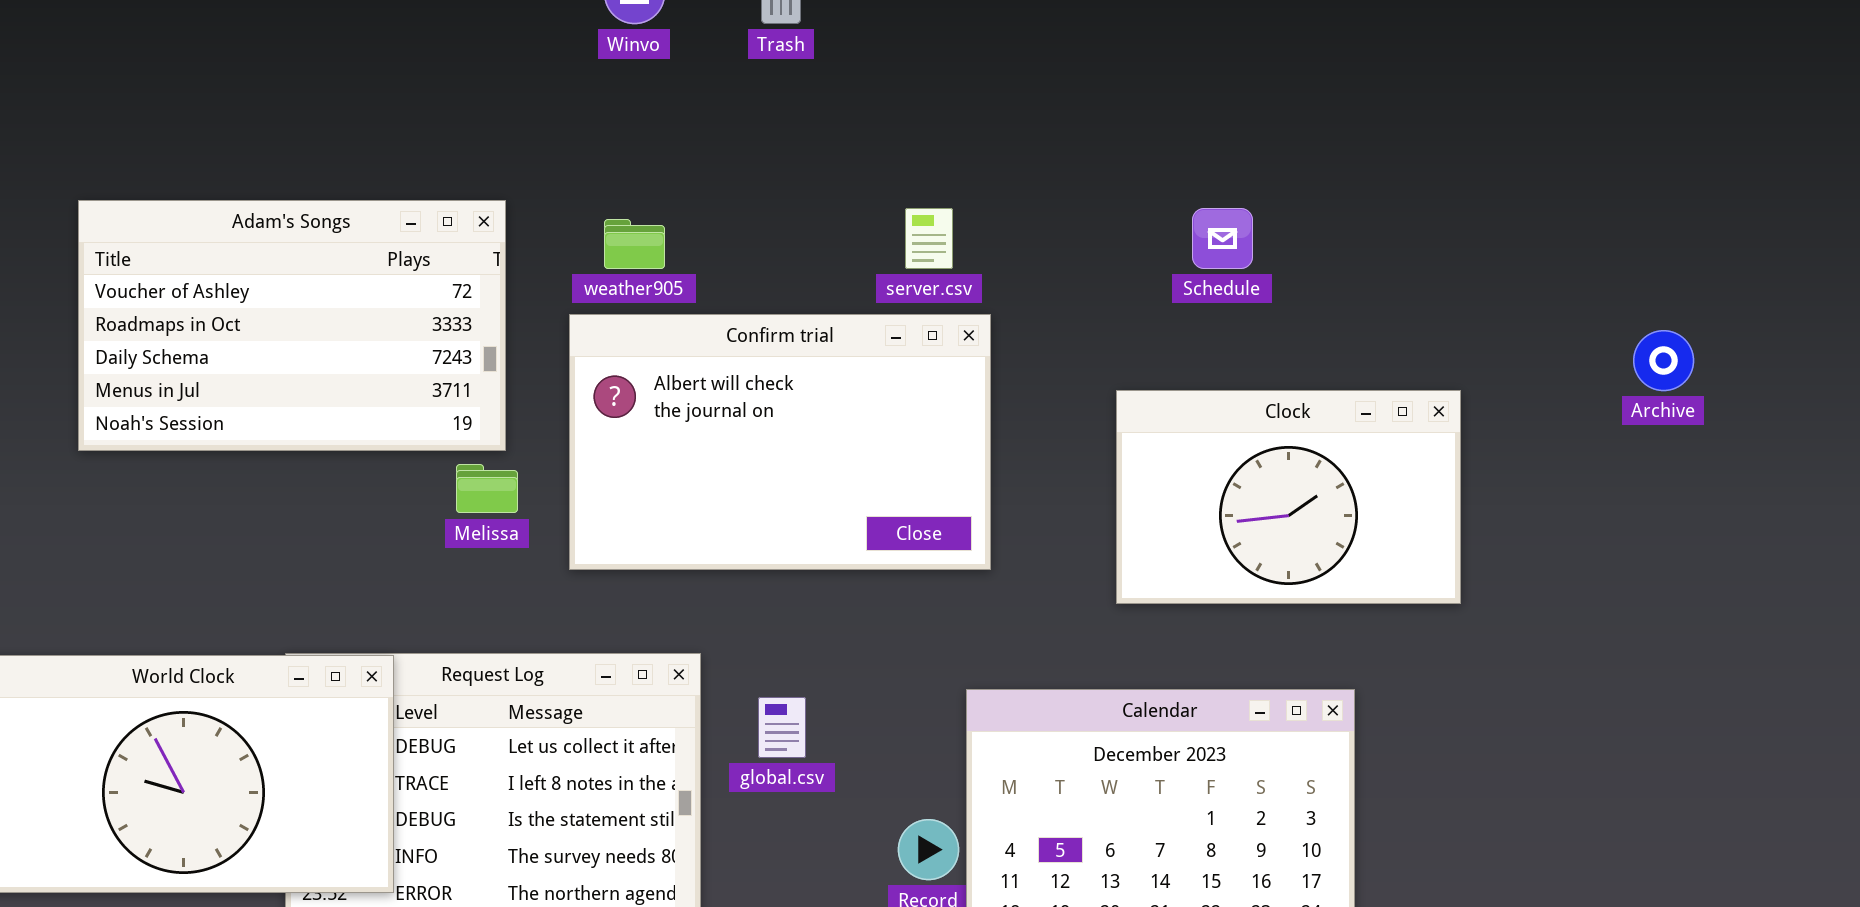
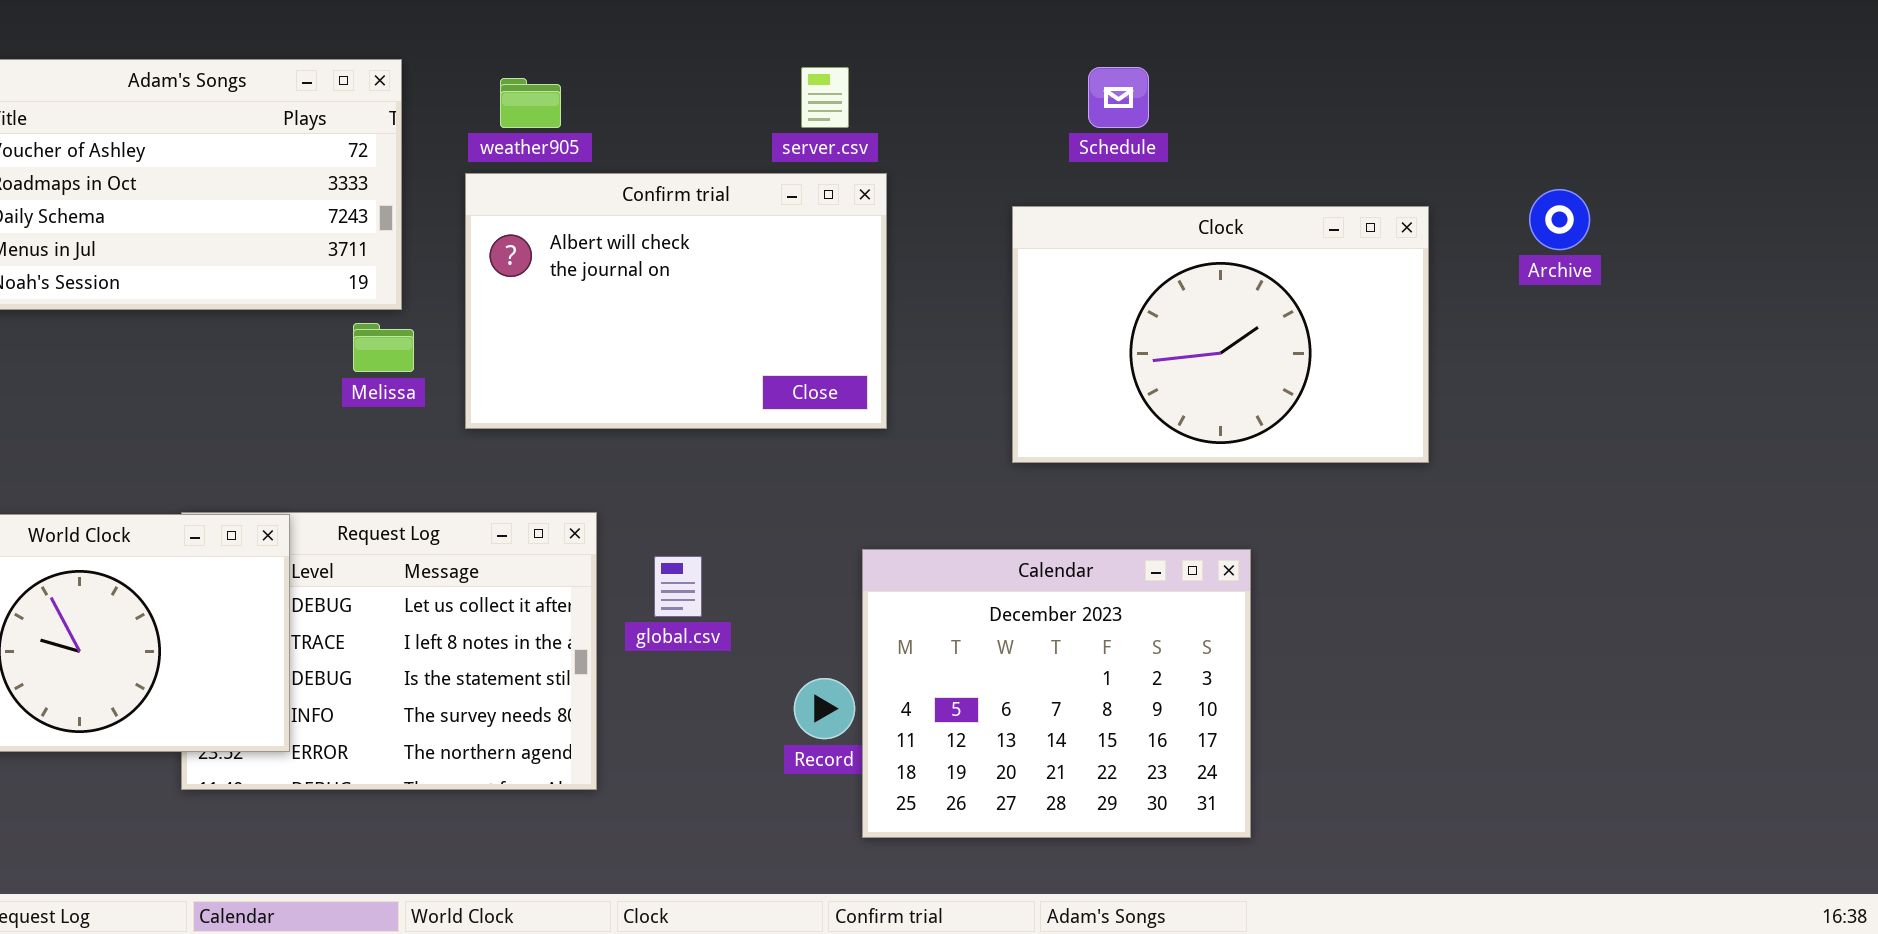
Clock: [1116,390,1461,604] -> [1012,206,1429,463], resized

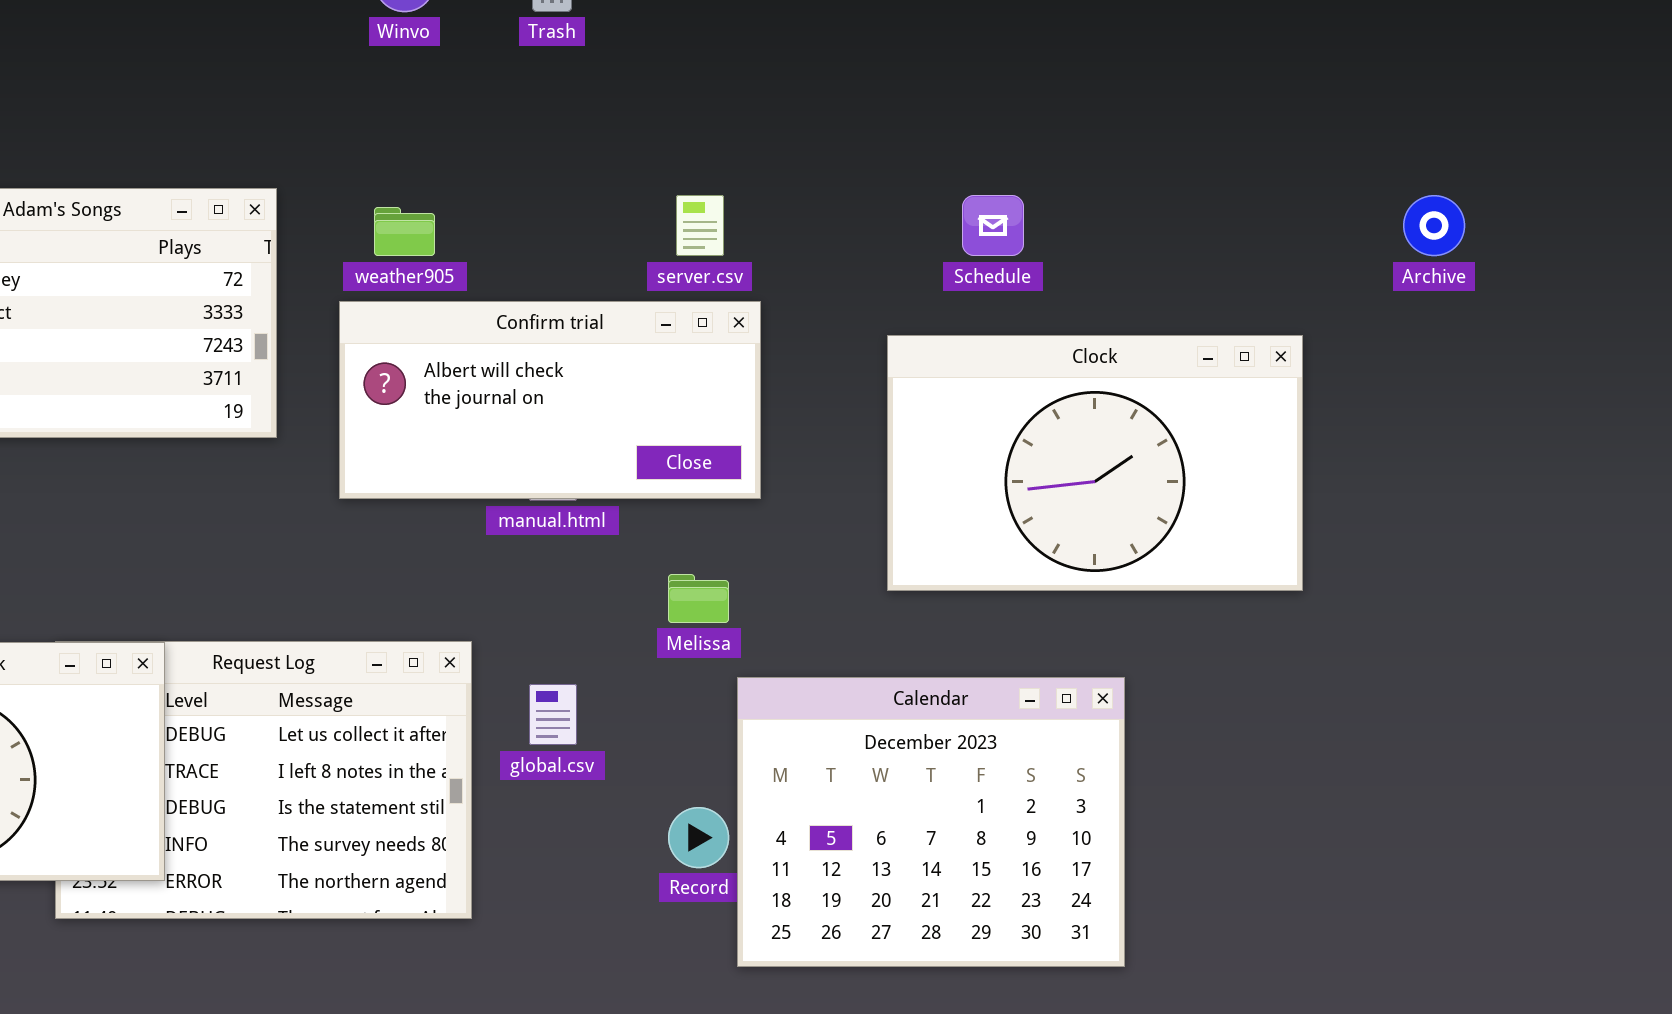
Confirm trial: [465,173,887,429] -> [339,301,761,499], resized
Archive: [1529,189,1590,250] -> [1403,195,1465,256], moved
Melissa: [353,323,414,372] -> [668,574,729,623], moved

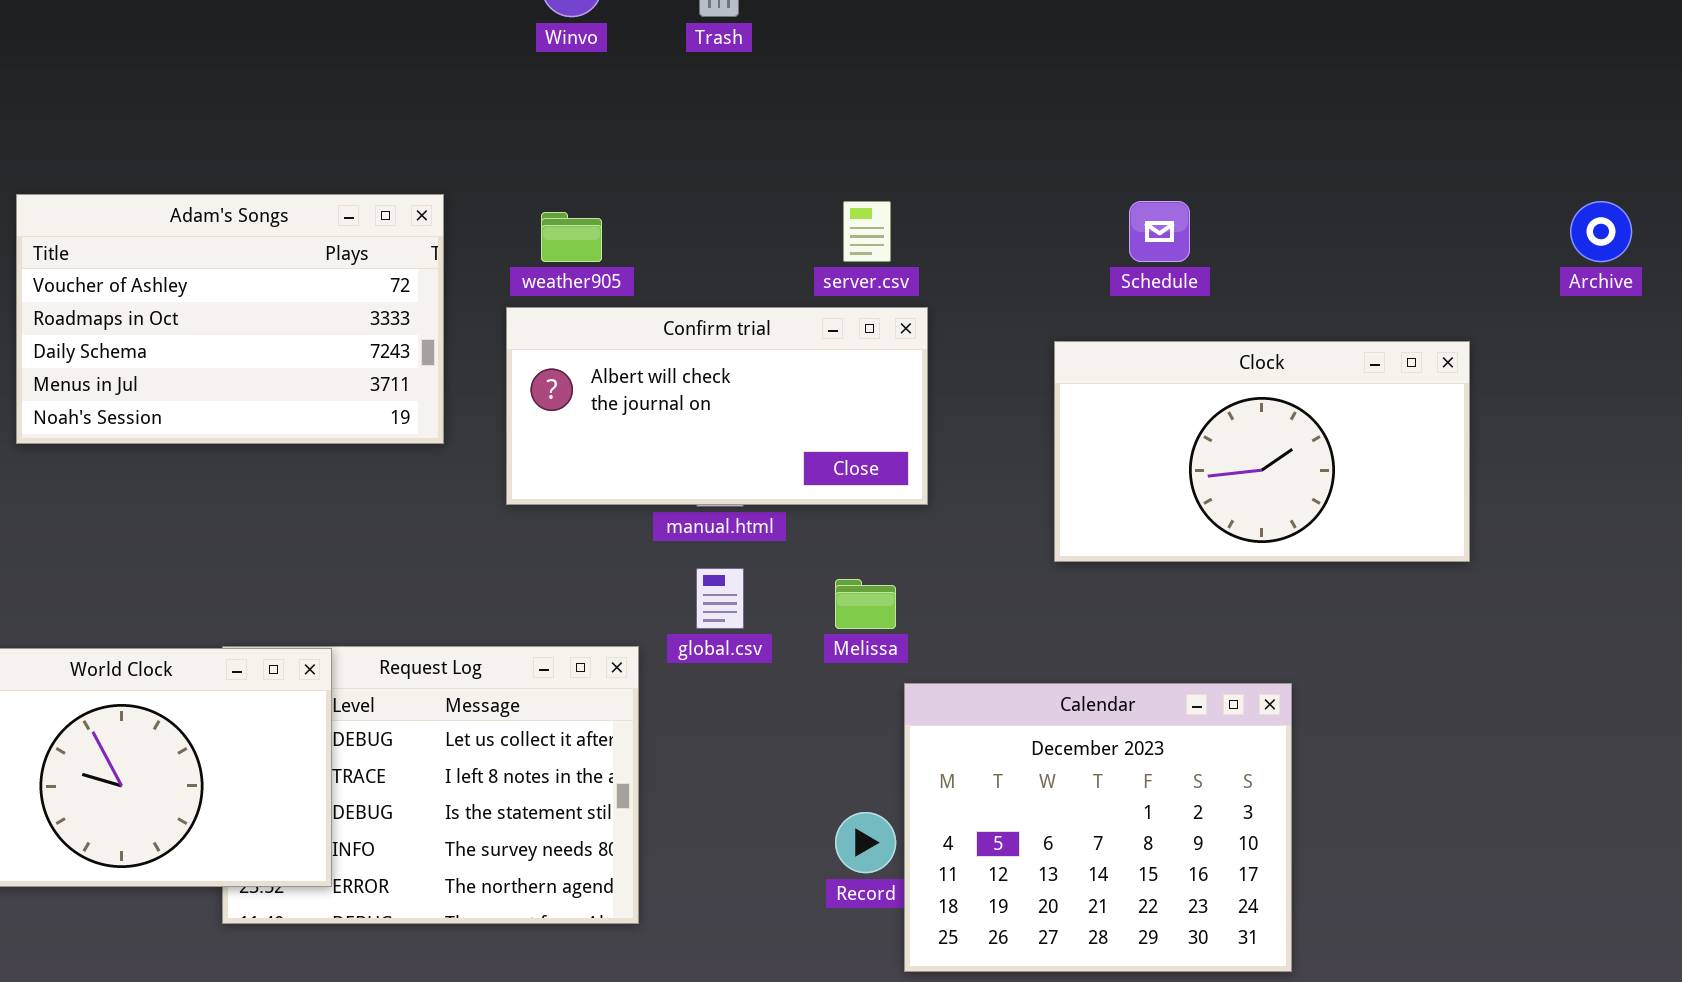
Clock: [887,335,1303,591] -> [1054,341,1470,562], resized
global.csv: [529,684,577,745] -> [696,568,744,629], moved

